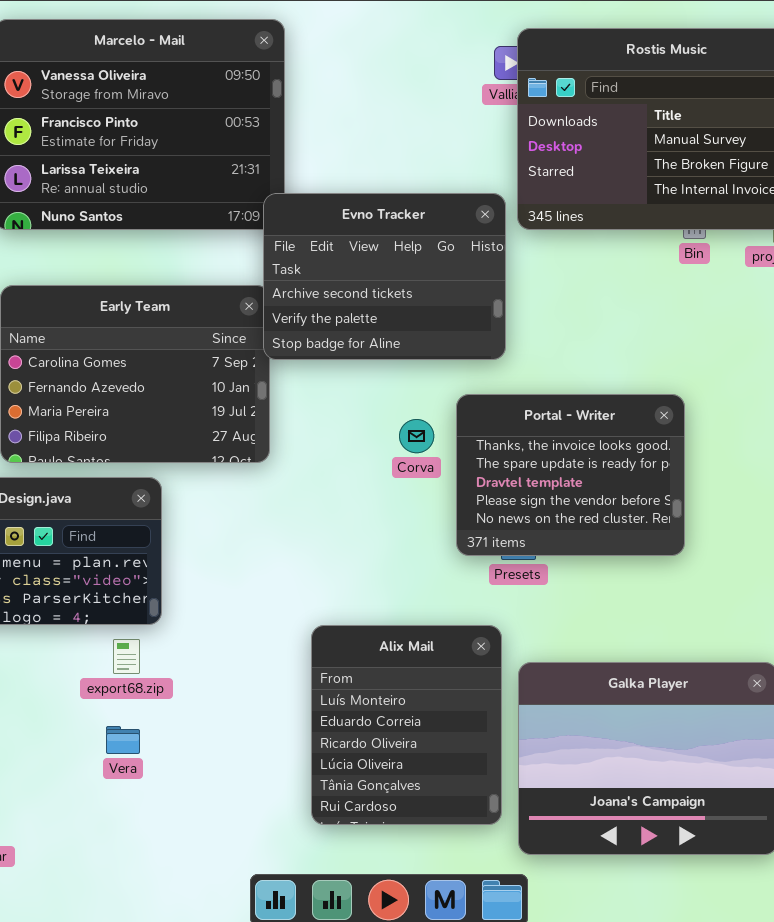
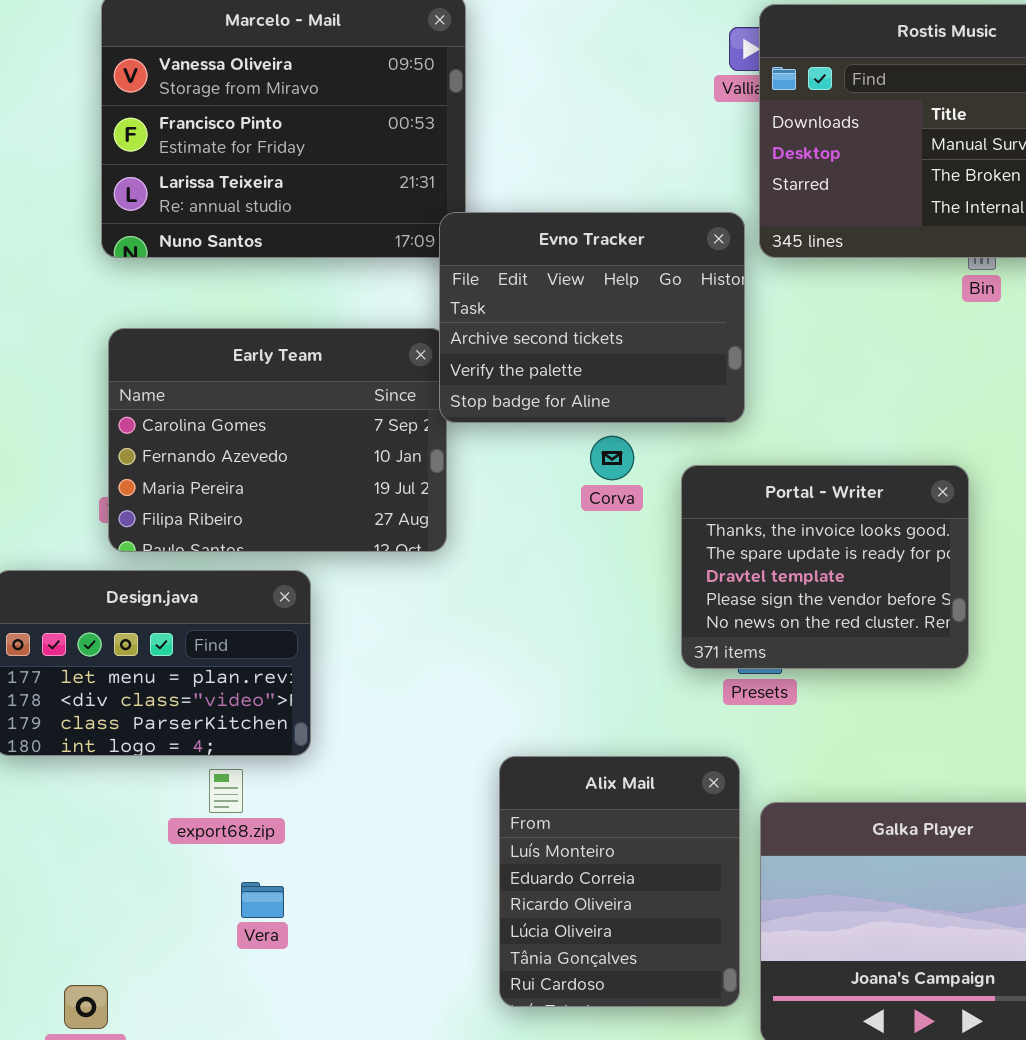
Corva: [399,419,434,453] -> [590,436,634,480], moved
export68.zip: [113,639,140,674] -> [209,769,243,813], moved

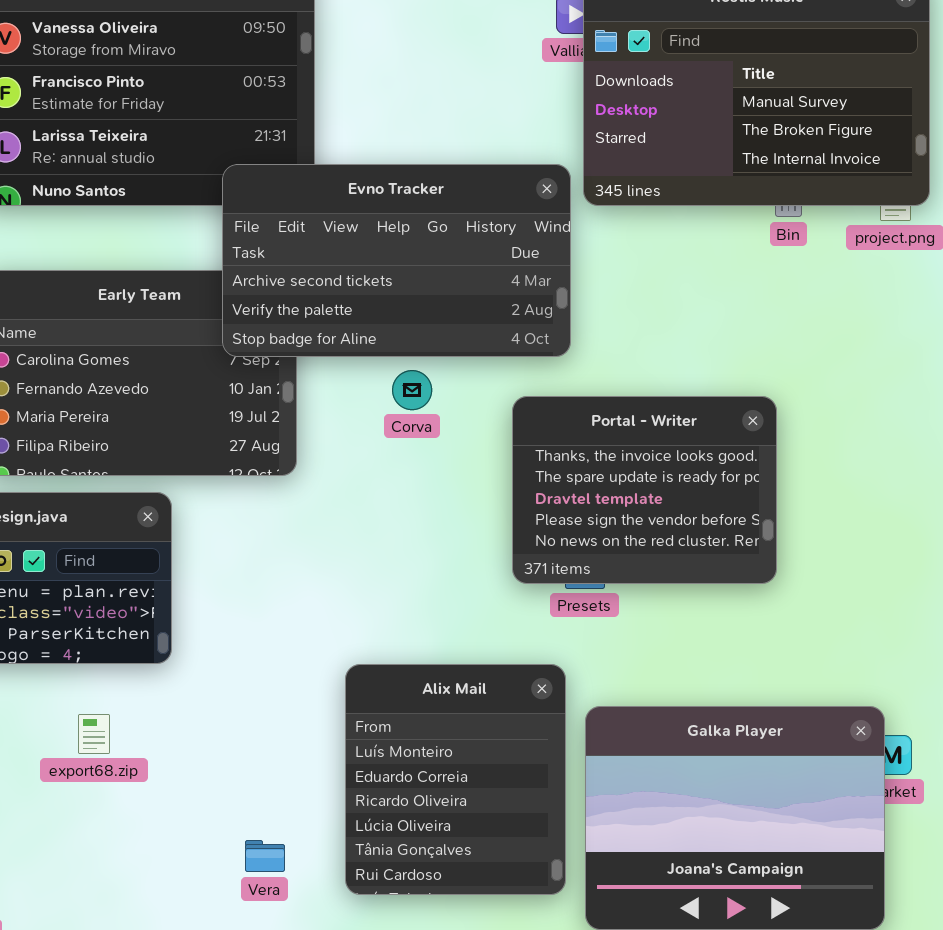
Evno Tracker: [439,212,745,423] -> [222,164,571,357], resized
Corva: [590,436,634,480] -> [392,370,432,410], moved
export68.zip: [209,769,243,813] -> [78,714,110,754], moved
Vera: [241,882,284,918] -> [245,840,285,872], moved

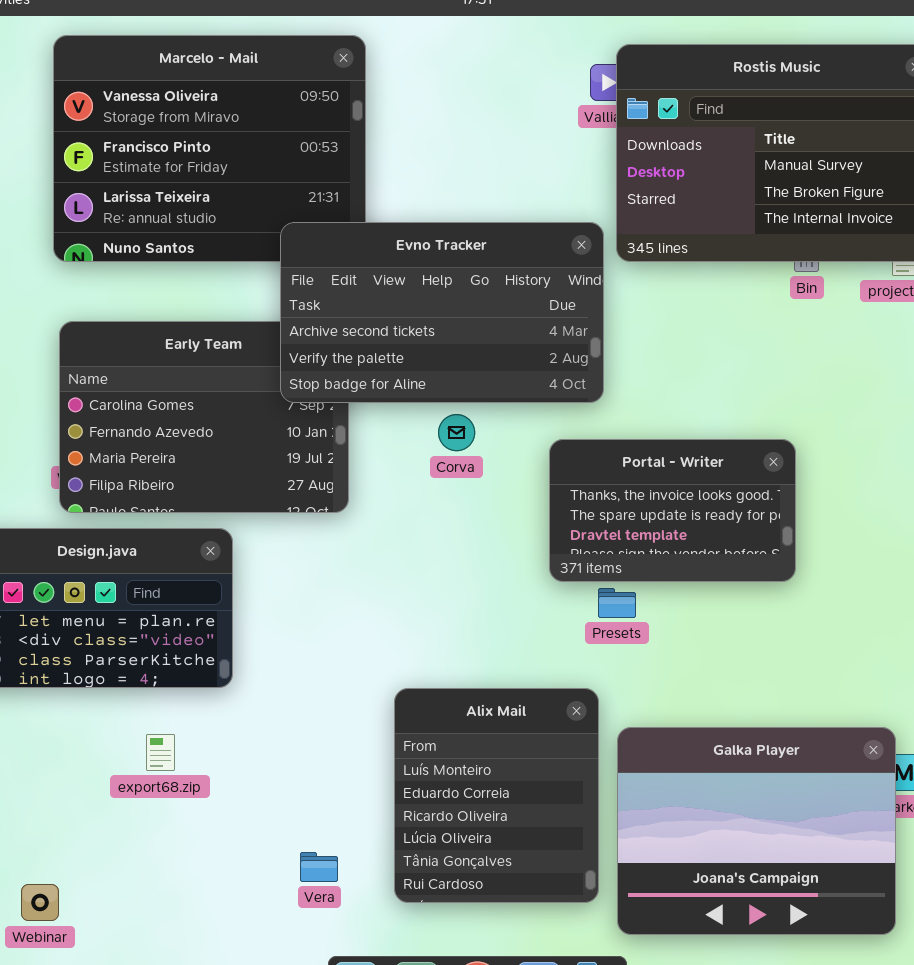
Portal - Writer: [512,396,777,584] -> [549,439,796,582], resized

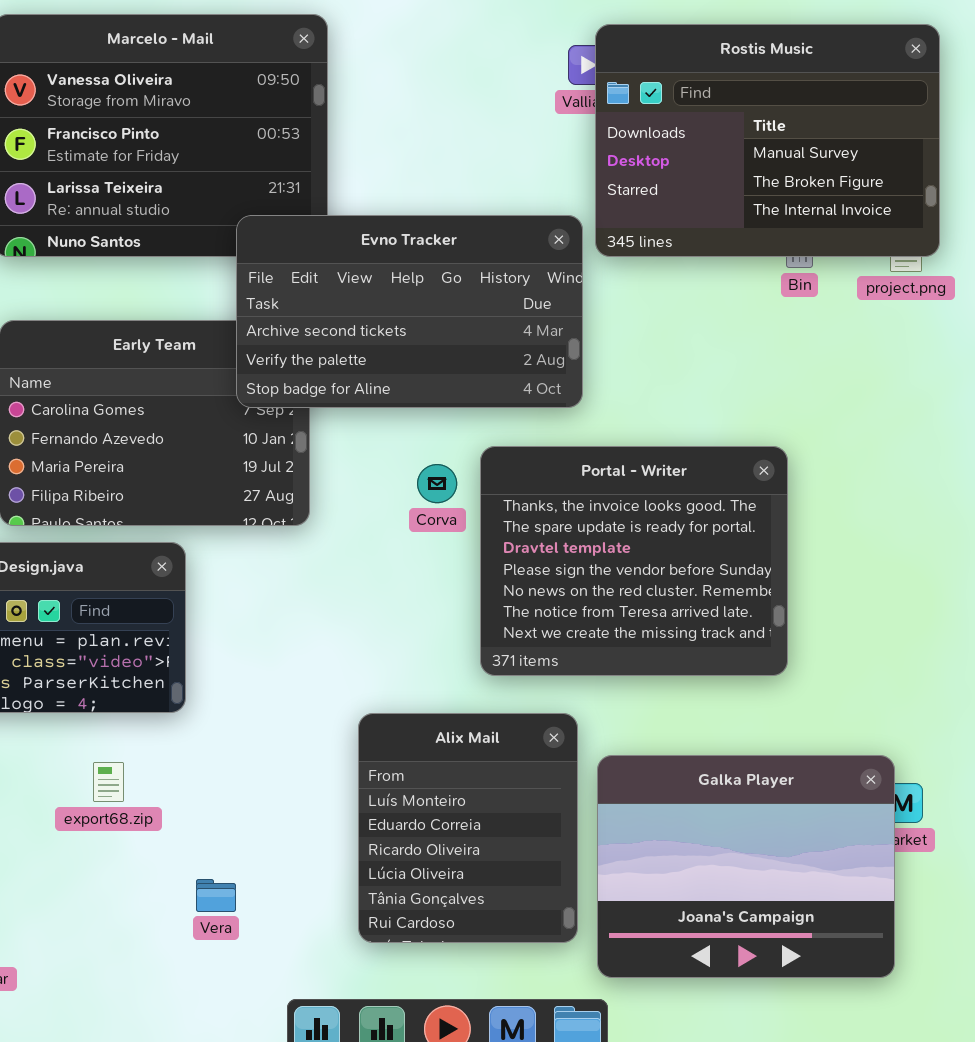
Corva: [438,414,475,451] -> [417,464,457,503], moved
Portal - Writer: [549,439,796,582] -> [480,446,788,676], resized
Vera: [300,852,338,882] -> [196,879,236,912], moved

